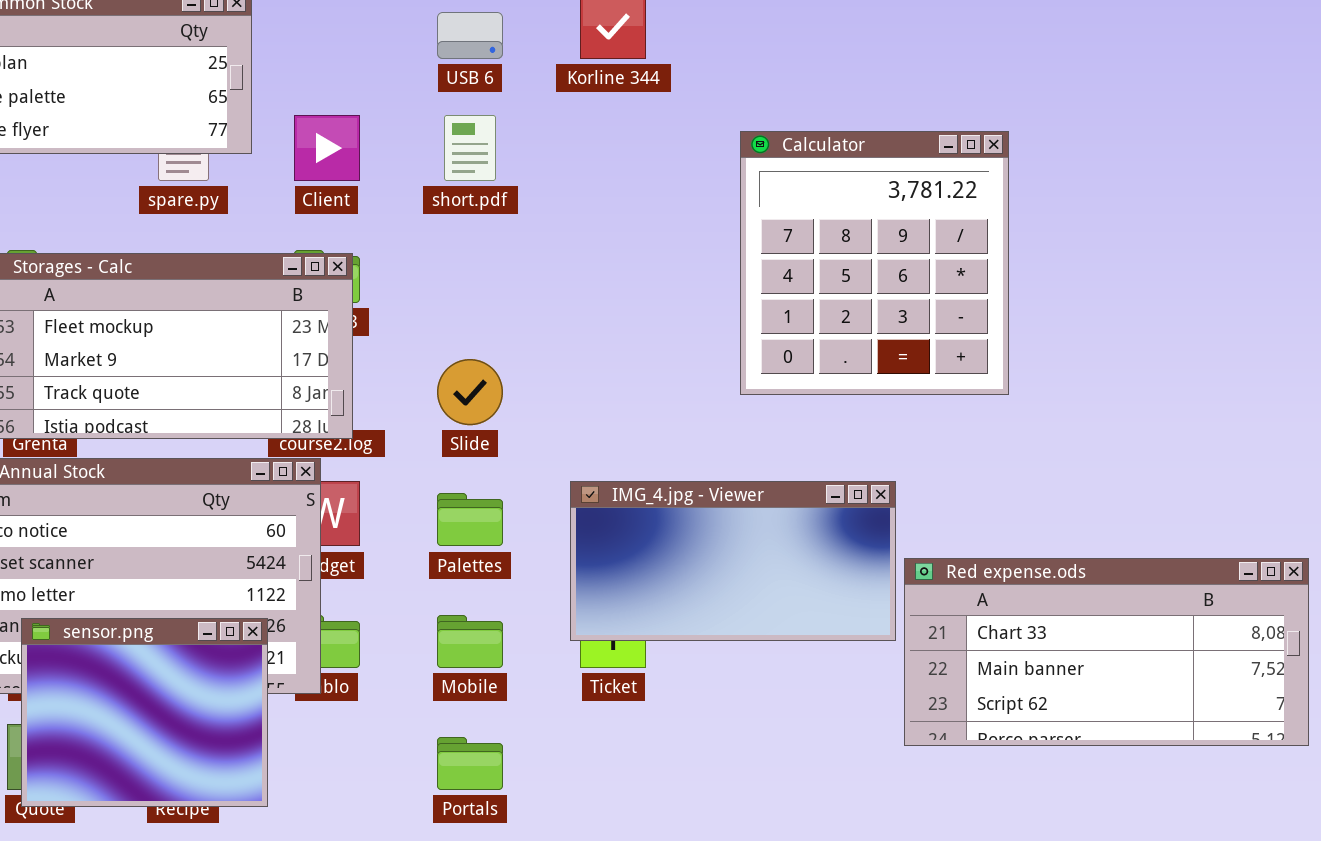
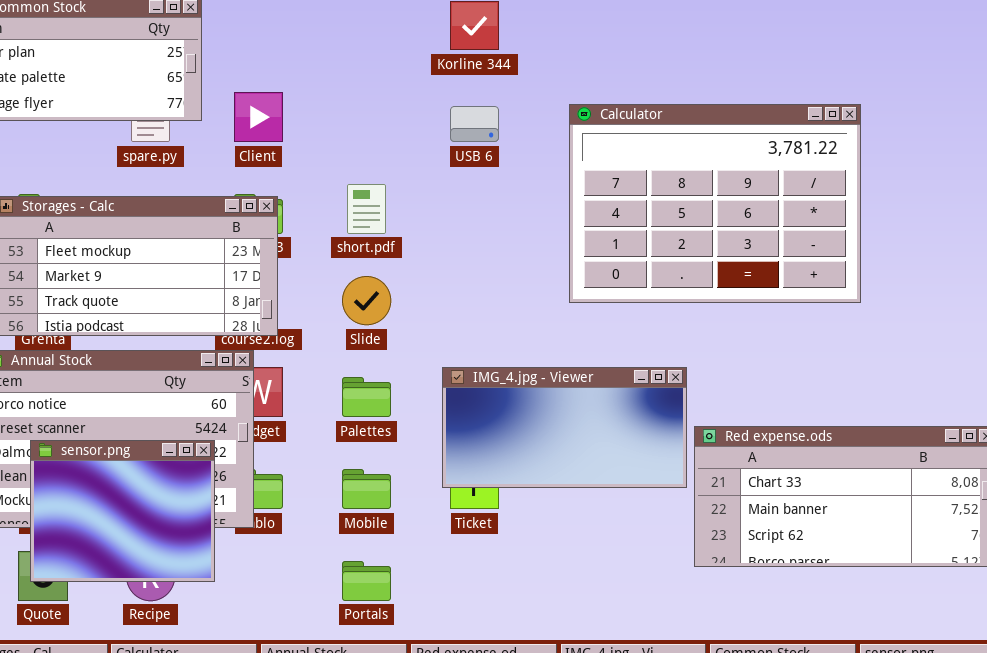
USB 6: [437,12,503,59] -> [450,106,499,142], moved
short.pdf: [444,115,496,181] -> [347,184,386,234], moved
Calculator: [740,131,1009,395] -> [569,104,861,303], resized
sensor.png: [21,618,268,807] -> [30,440,215,582], moved

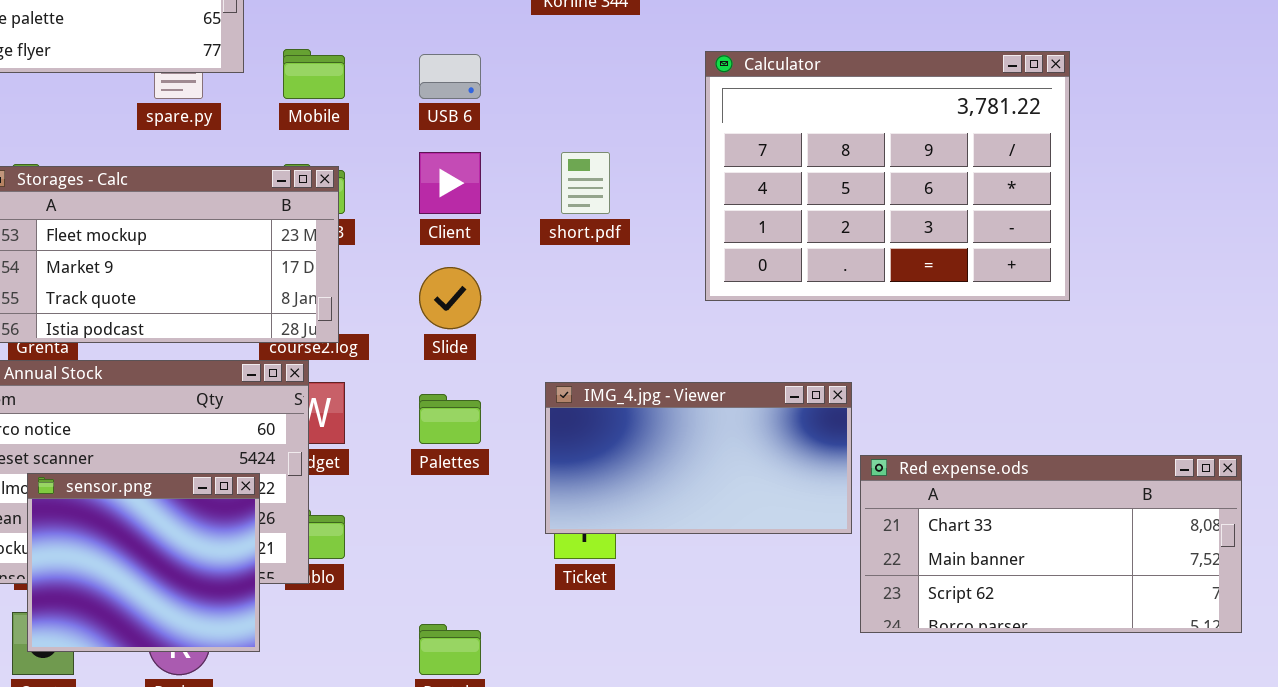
Client: [234,92,283,142] -> [419,152,481,214], moved
USB 6: [450,106,499,142] -> [419,54,481,99], moved
short.pdf: [347,184,386,234] -> [561,152,610,214], moved
Mobile: [342,469,391,509] -> [283,49,345,99], moved

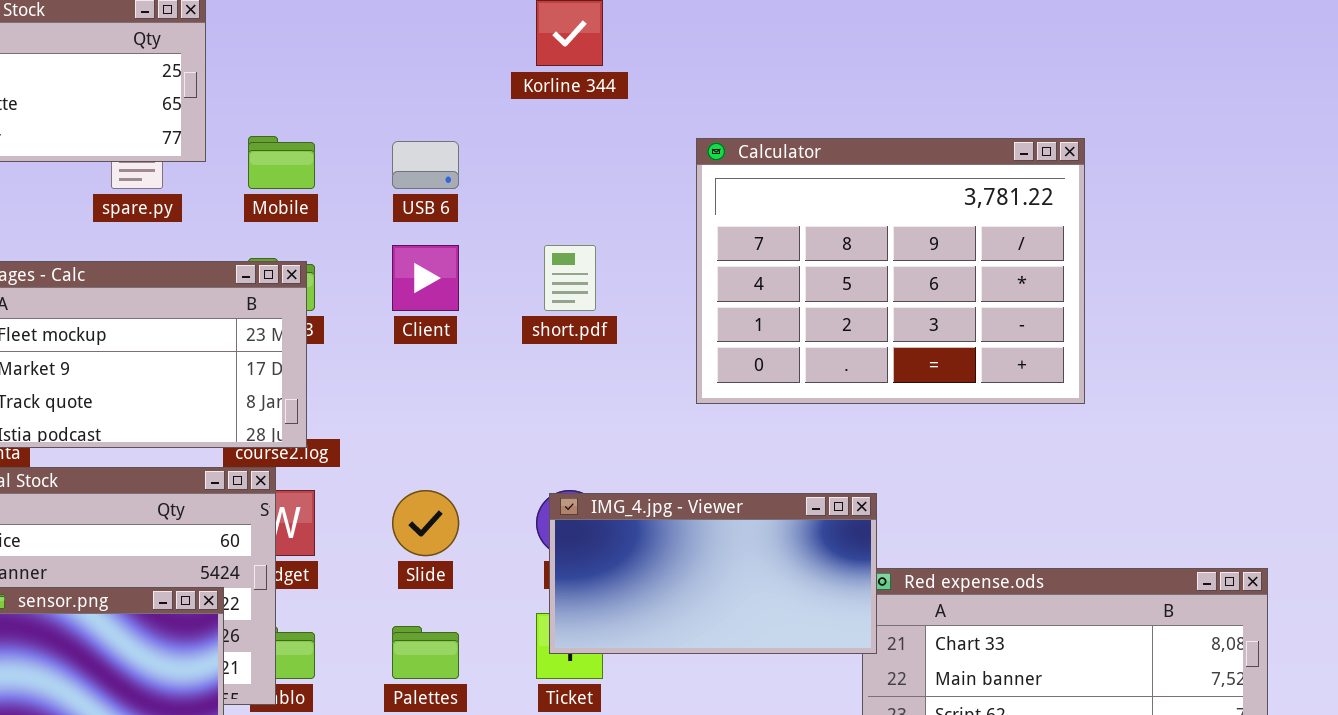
Slide: [419,267,481,329] -> [392,490,459,556], moved
IMG_4.jpg - Viewer: [545,382,852,534] -> [549,493,877,654], moved
Palettes: [419,394,481,444] -> [392,626,459,679], moved

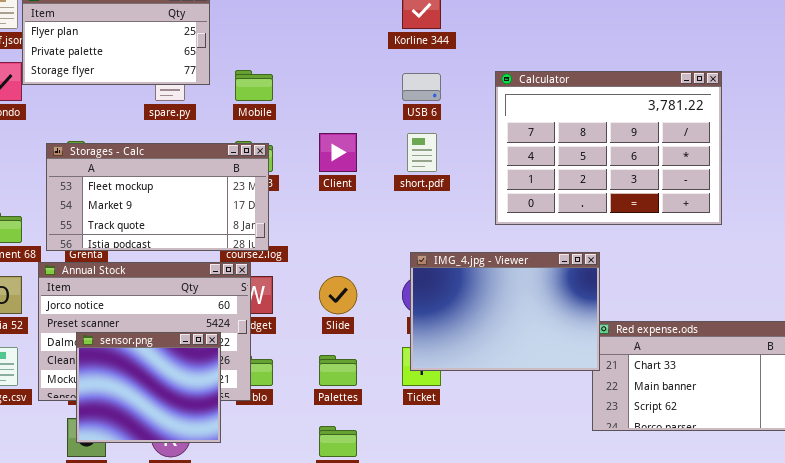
USB 6: [392,141,459,189] -> [402,73,441,101], moved
IMG_4.jpg - Viewer: [549,493,877,654] -> [410,252,600,371], resized

